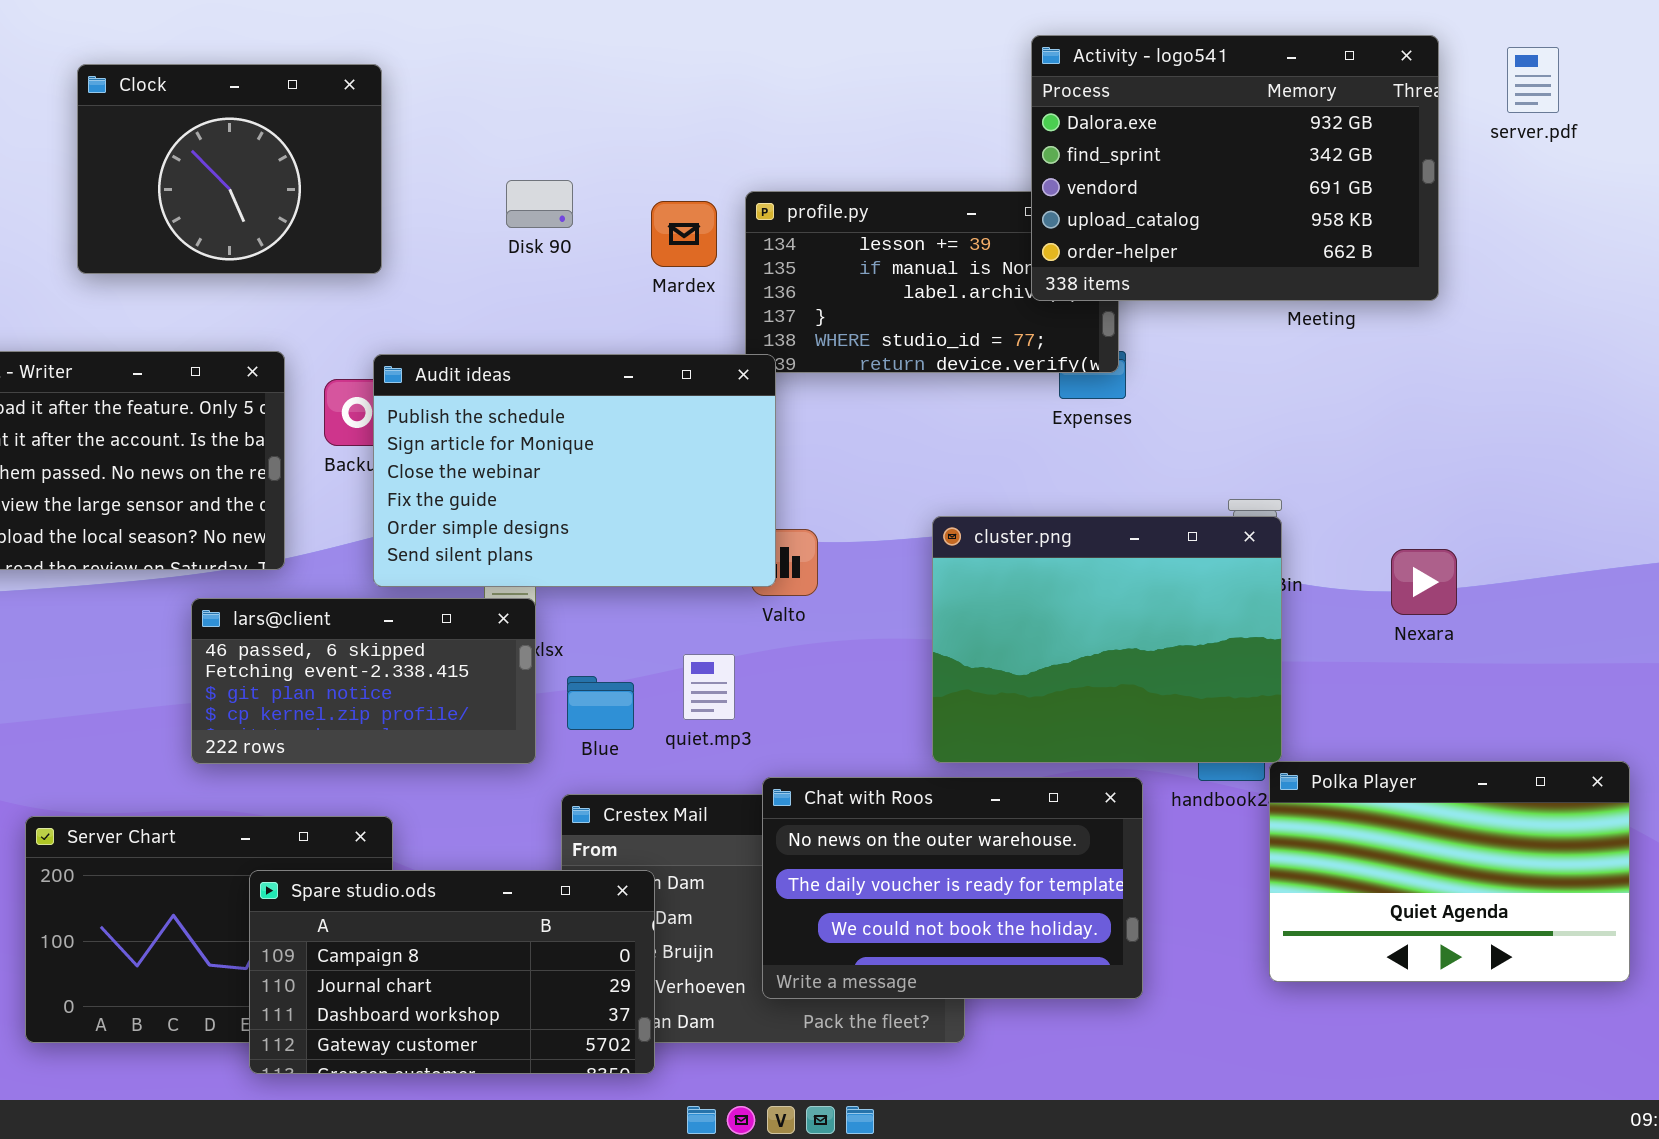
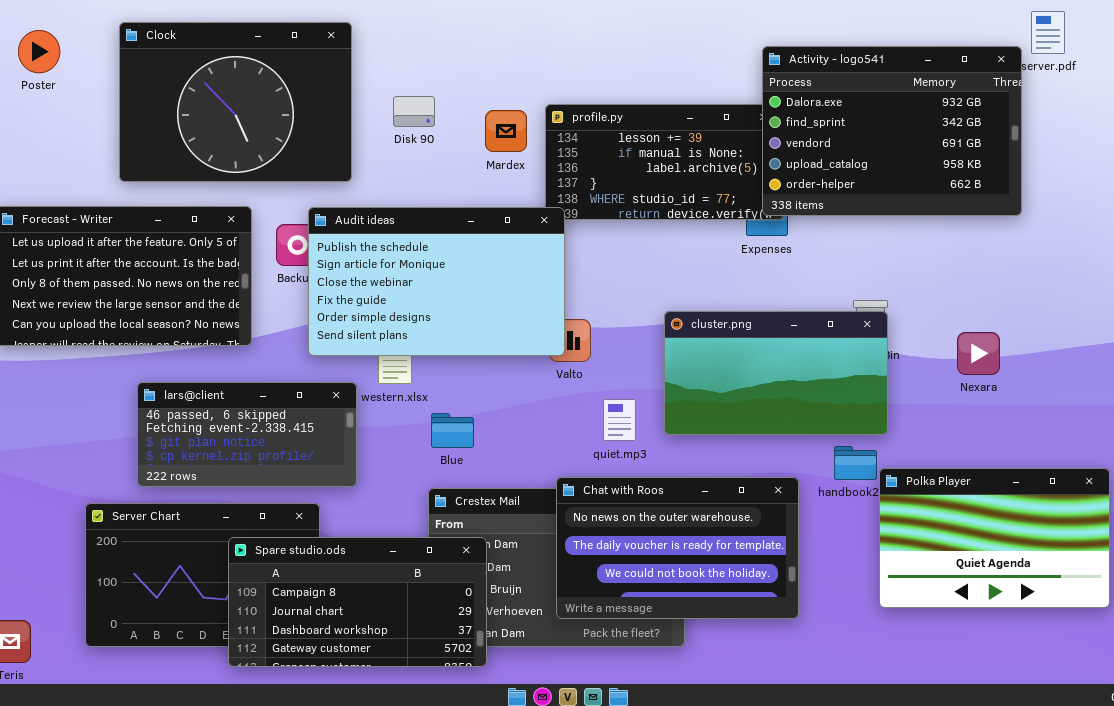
Activity - logo541: [1031,35,1439,301] -> [762,46,1022,216], moved
Clock: [77,64,382,274] -> [119,22,352,182], resized
cluster.png: [932,516,1282,763] -> [664,311,888,435], resized
lars@client: [191,598,536,764] -> [137,382,357,487], moved
quiet.mp3: [683,654,735,720] -> [603,399,636,441], moved

